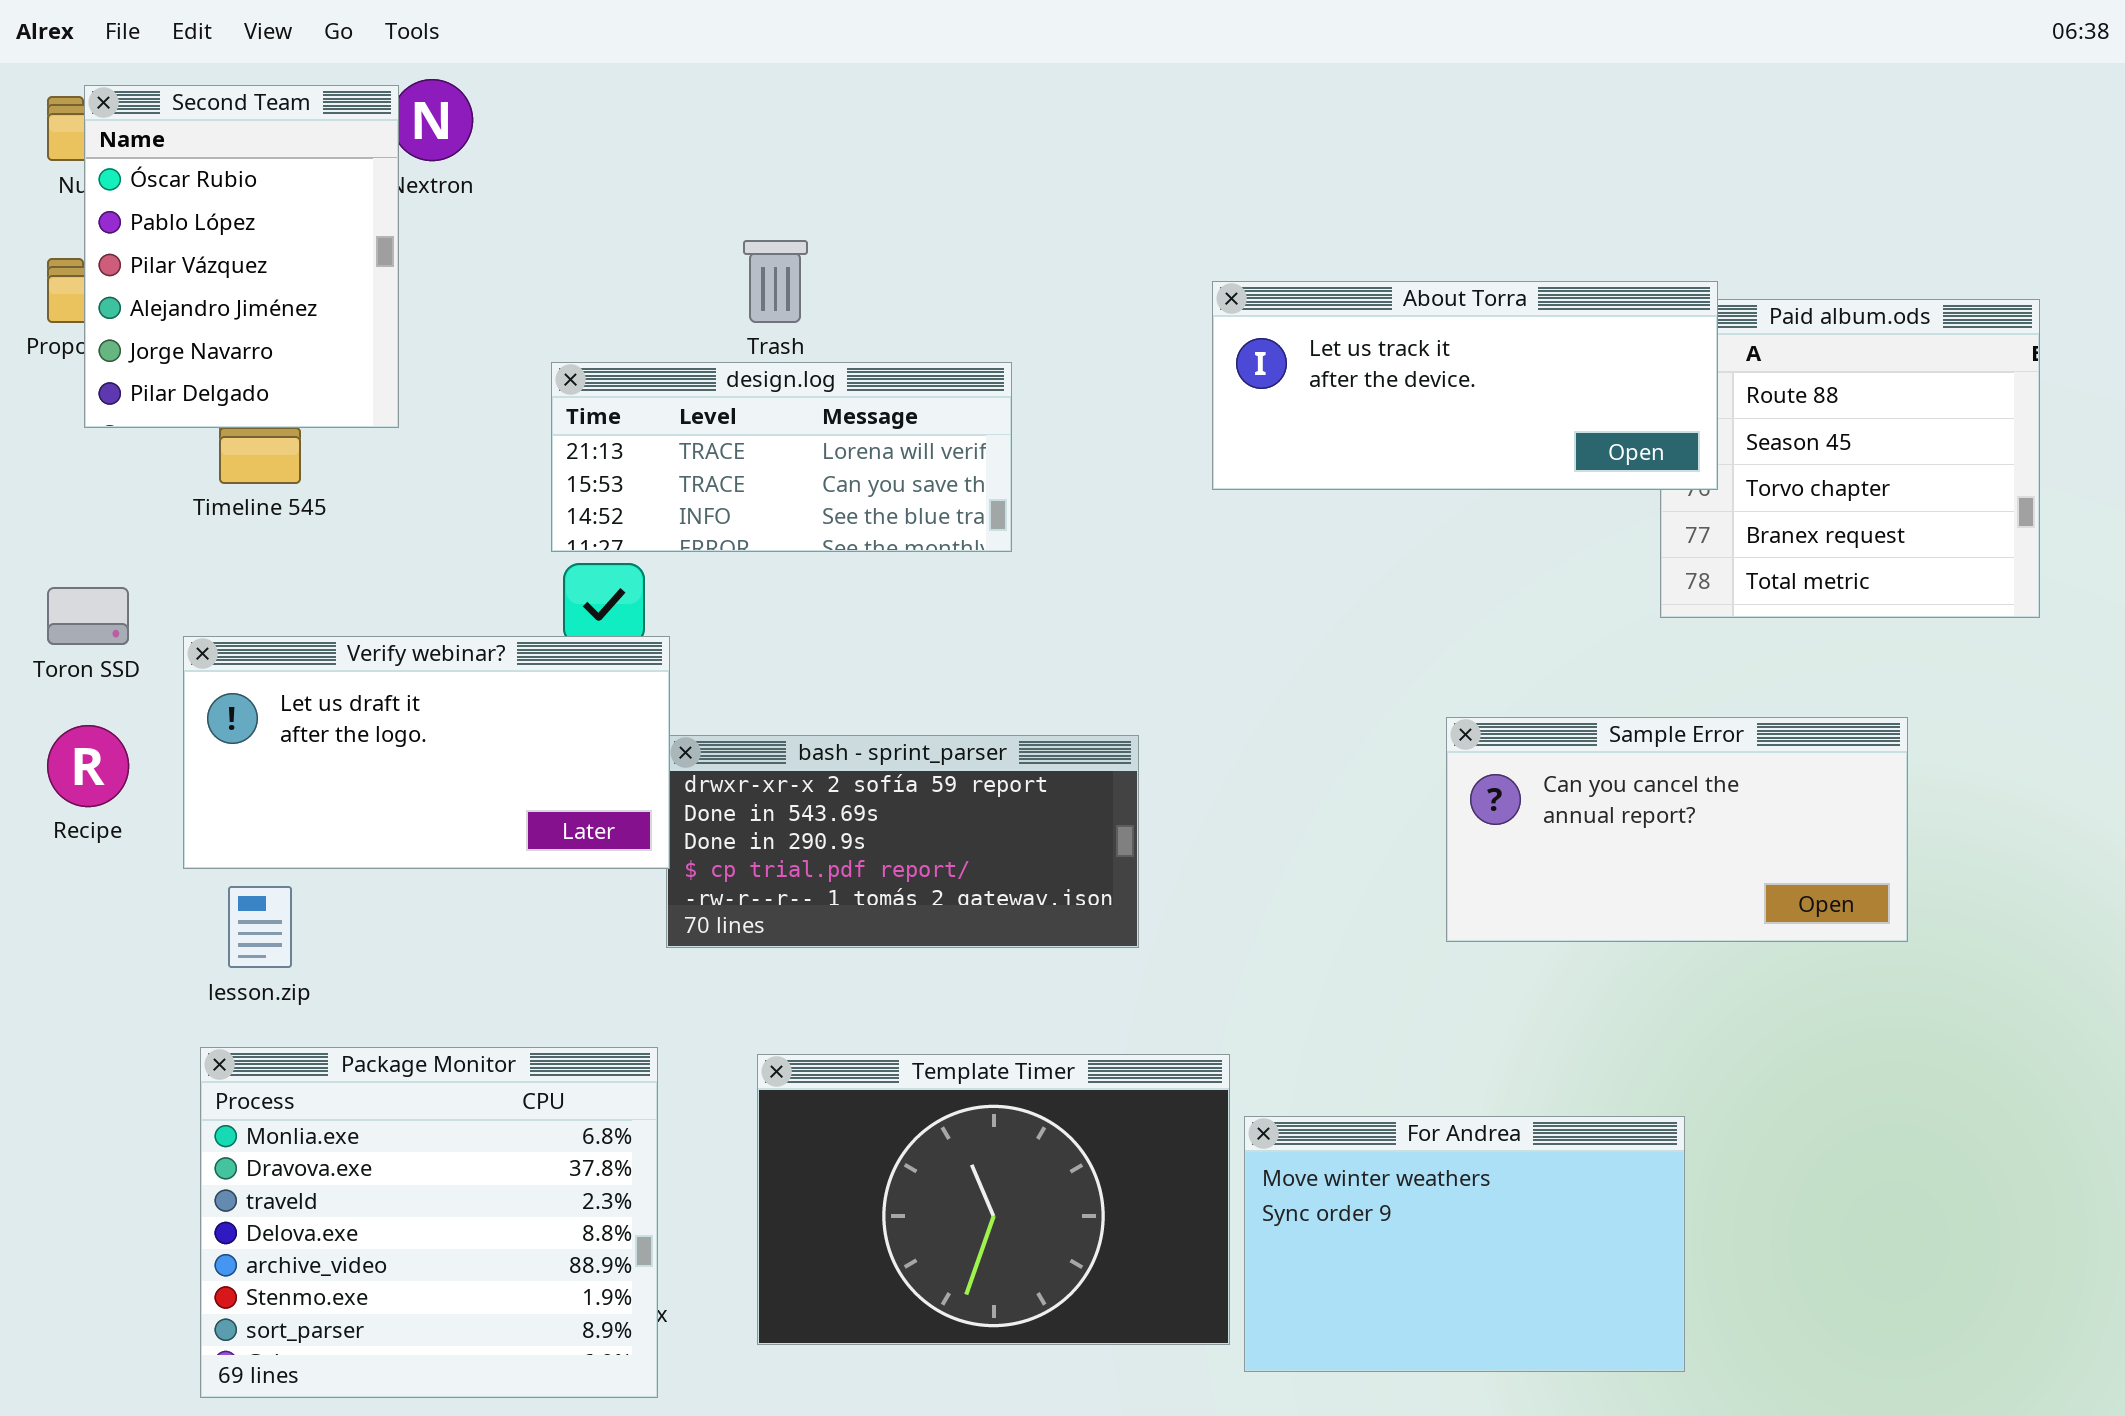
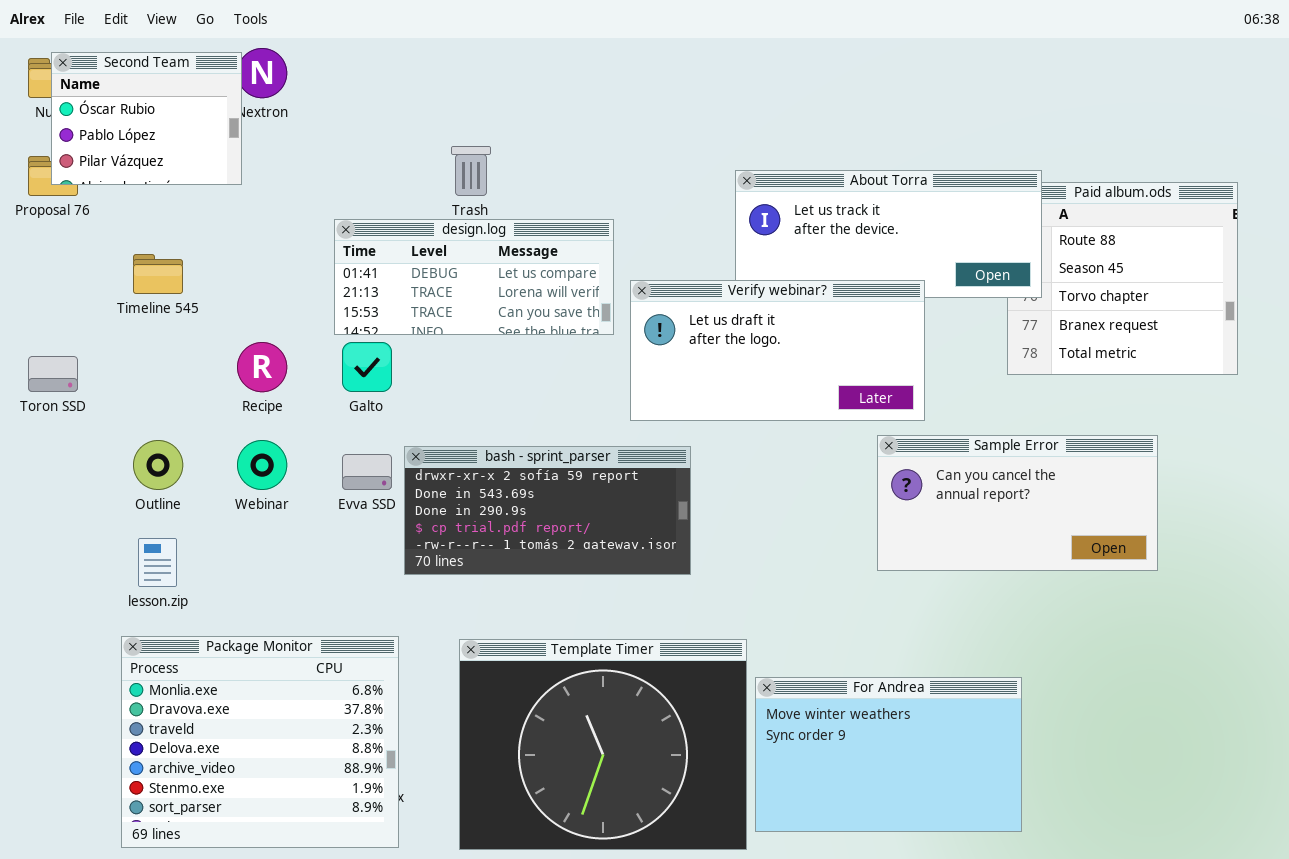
Second Team: [84,85,399,428] -> [51,52,242,185], resized
design.log: [551,362,1012,552] -> [334,219,614,335], scrolled up 1 row
Verify webinar?: [183,636,670,869] -> [630,280,925,421], moved
Recipe: [47,725,129,807] -> [237,342,287,392], moved
Template Timer: [757,1054,1230,1345] -> [459,639,747,850], resized

